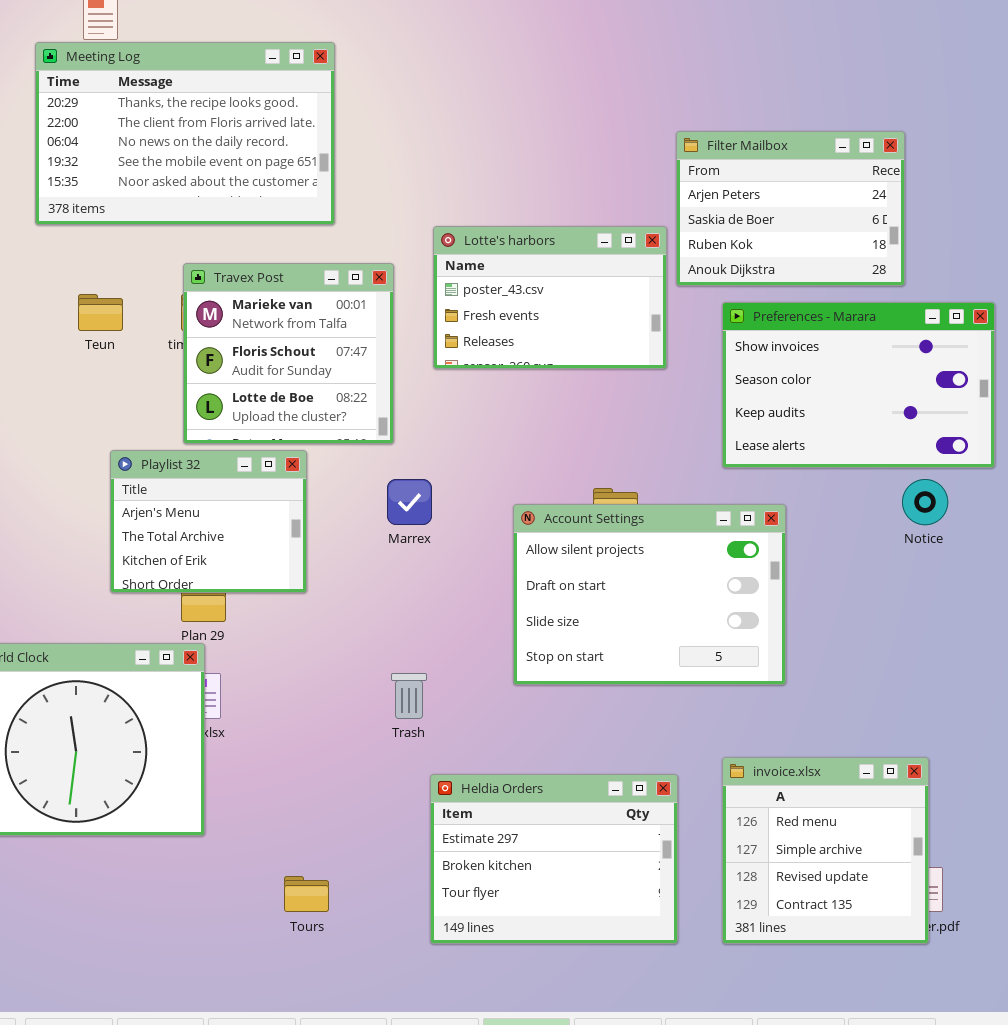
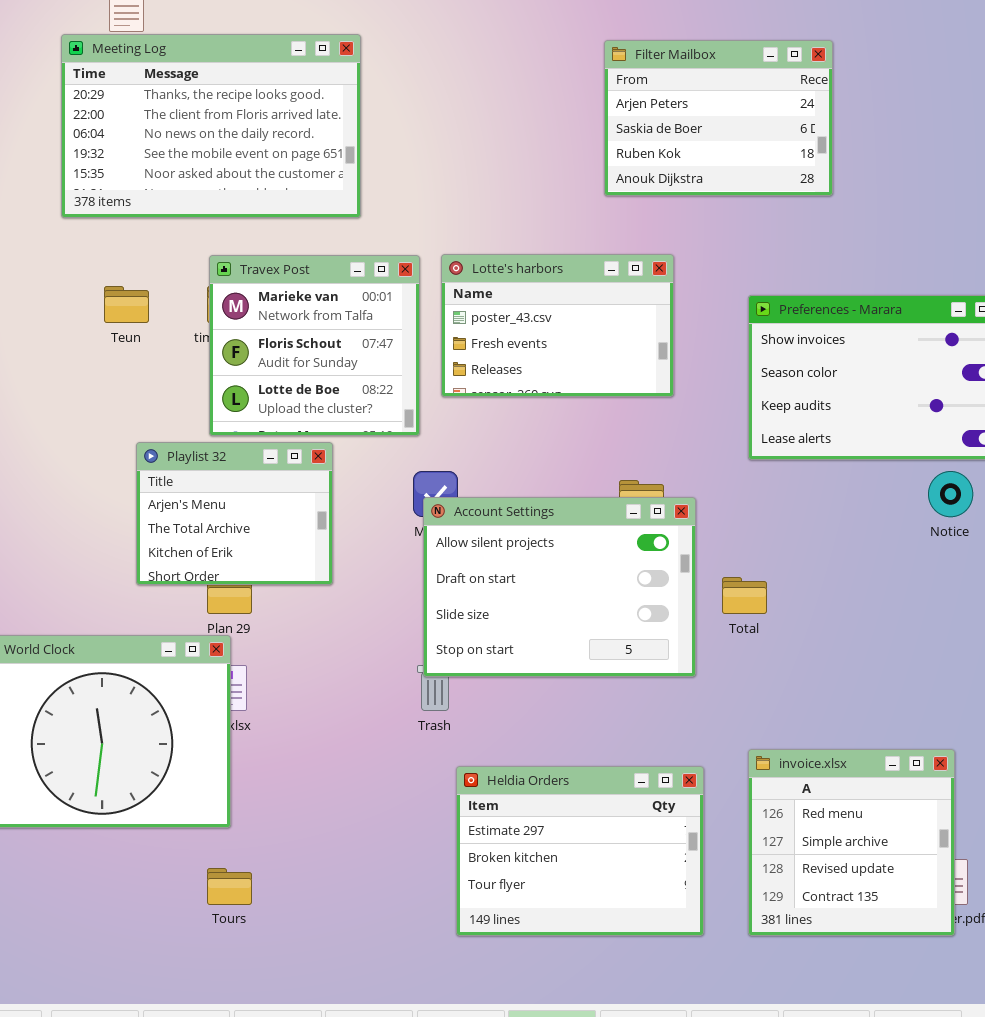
Filter Mailbox: [676,131,905,286] -> [604,40,833,196], moved
Lotte's harbors: [433,226,667,369] -> [441,254,674,397], moved
Account Settings: [513,504,786,685] -> [423,497,696,677], moved
Tours: [284,876,329,912] -> [207,868,252,905], moved

